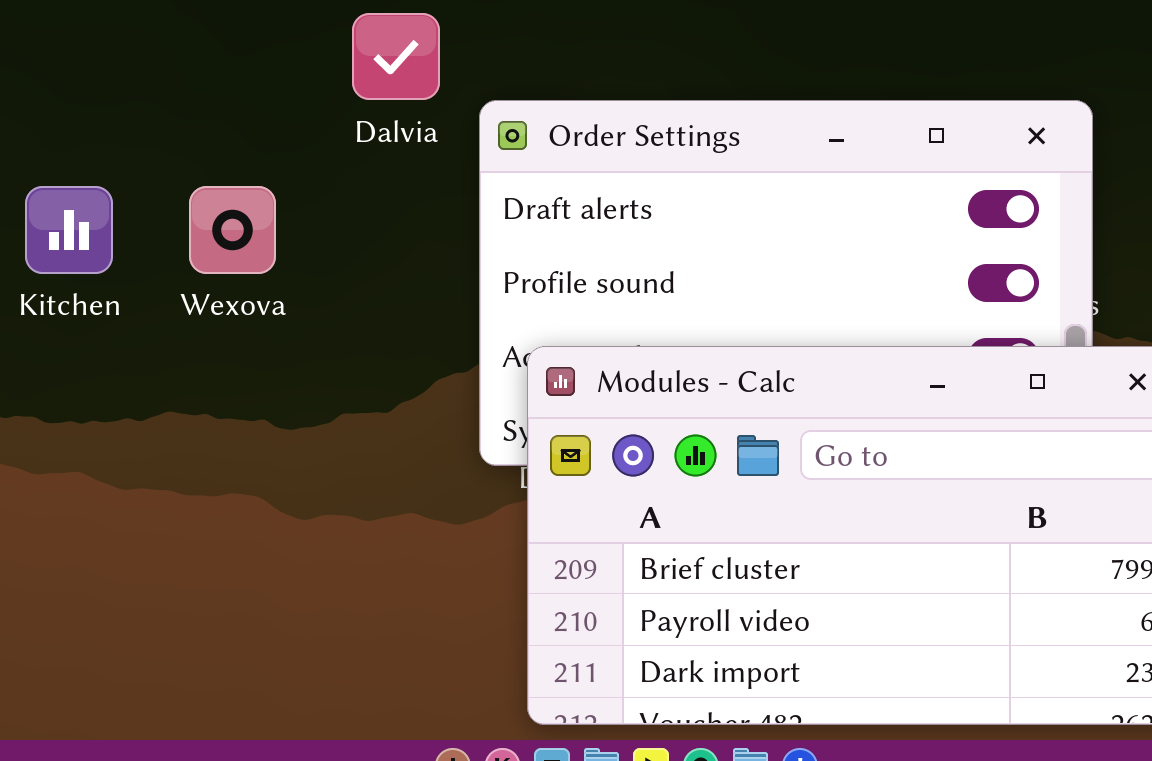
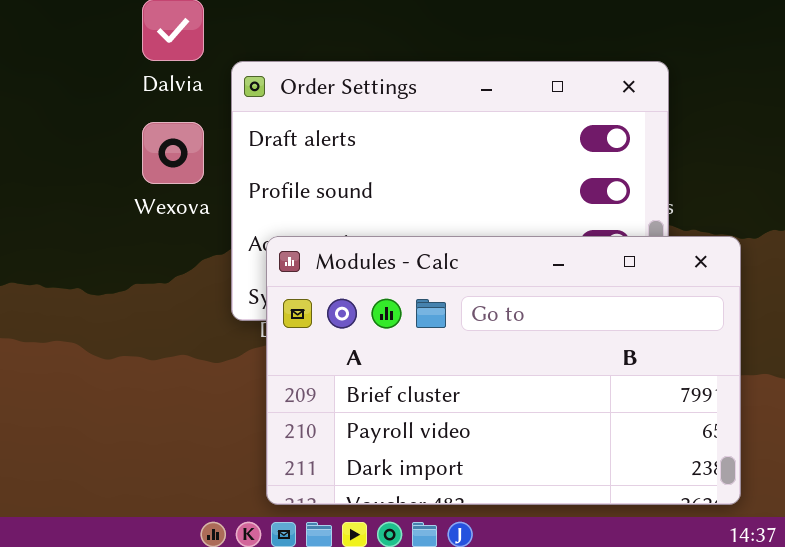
Wexova: [189,186,276,274] -> [142,122,204,184], moved

